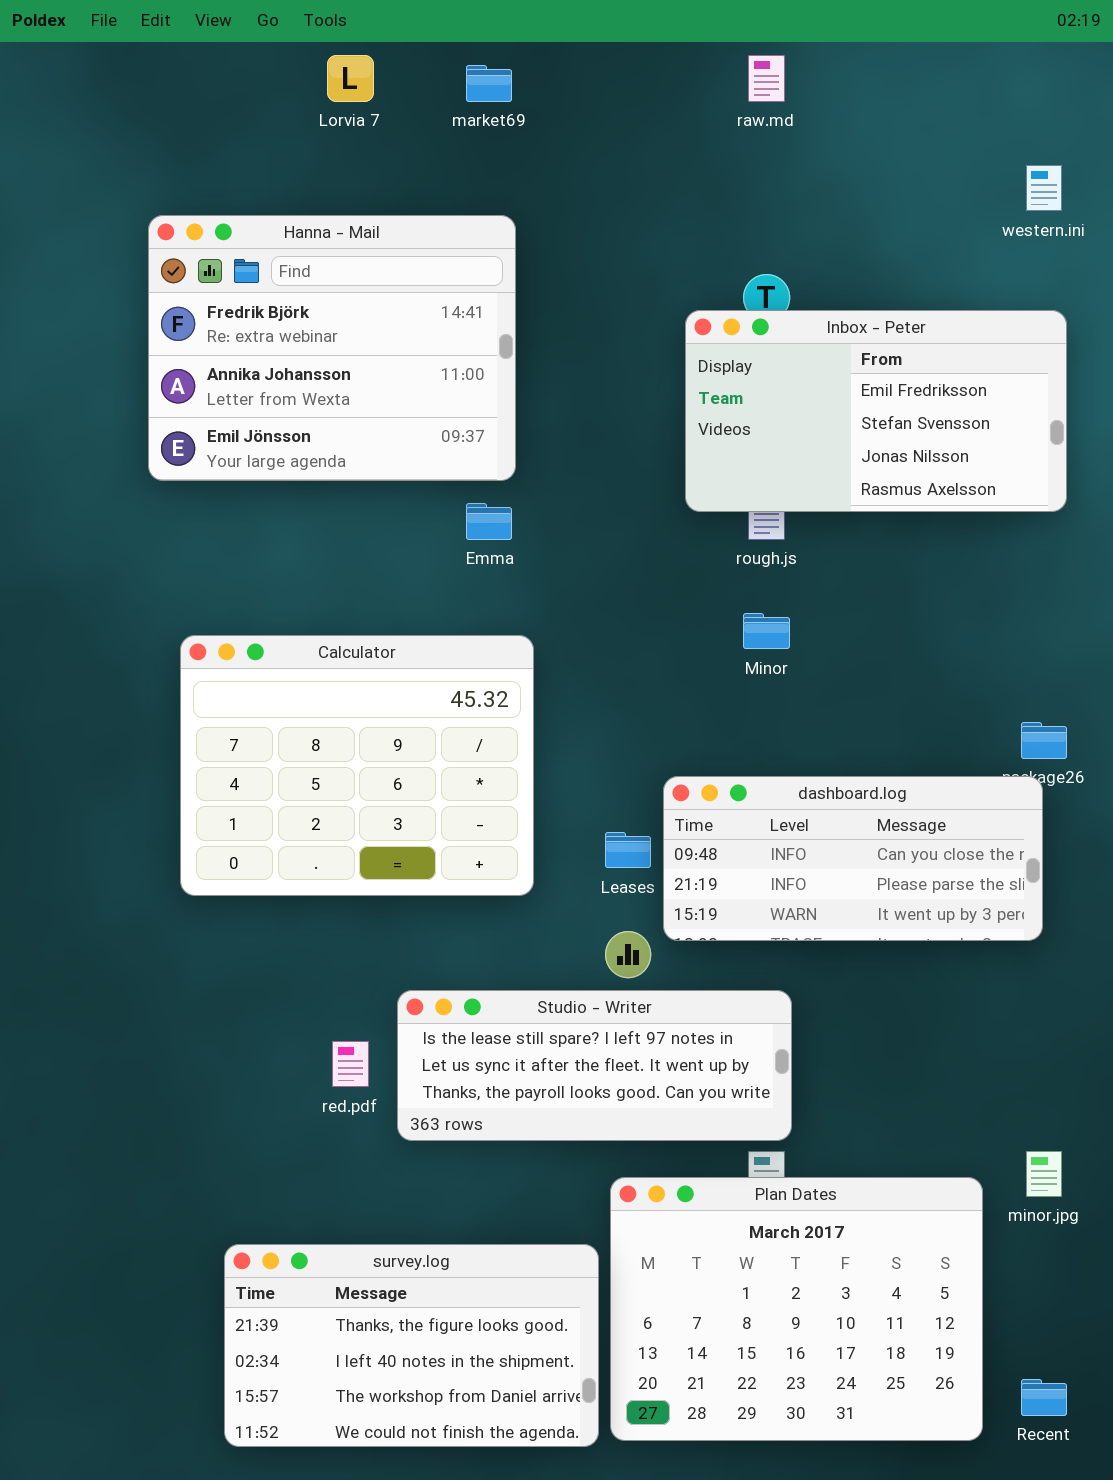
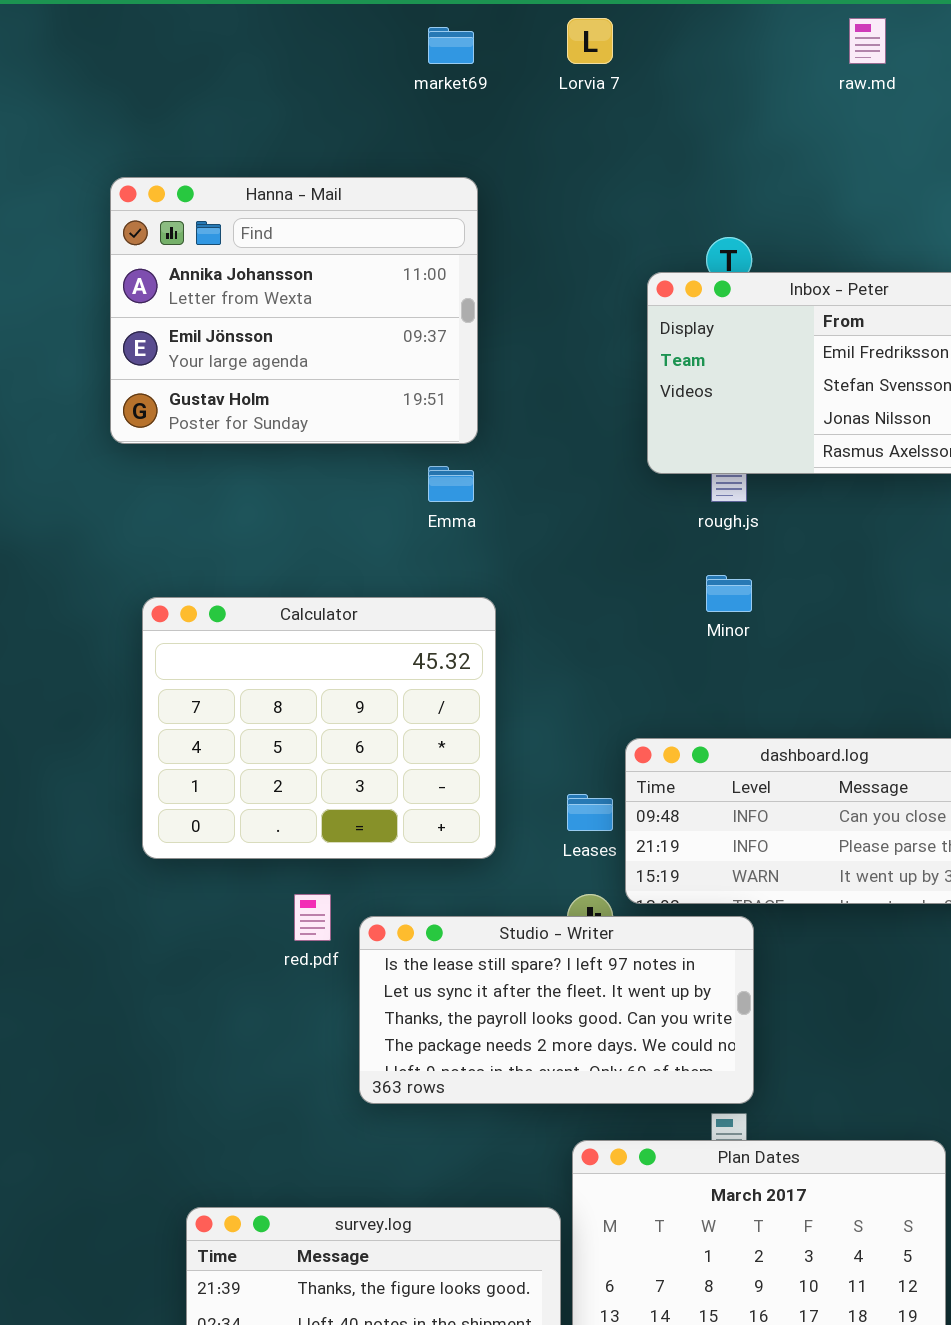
Lorvia 7: [327,55,374,102] -> [567,18,613,64], moved
raw.md: [748,55,785,102] -> [849,18,886,64], moved
Hanna - Mail: [148,215,516,481] -> [110,177,478,444], scrolled down 1 row
Studio - Writer: [397,990,792,1141] -> [359,916,754,1104], resized
red.pdf: [332,1041,369,1087] -> [294,894,331,941], moved

